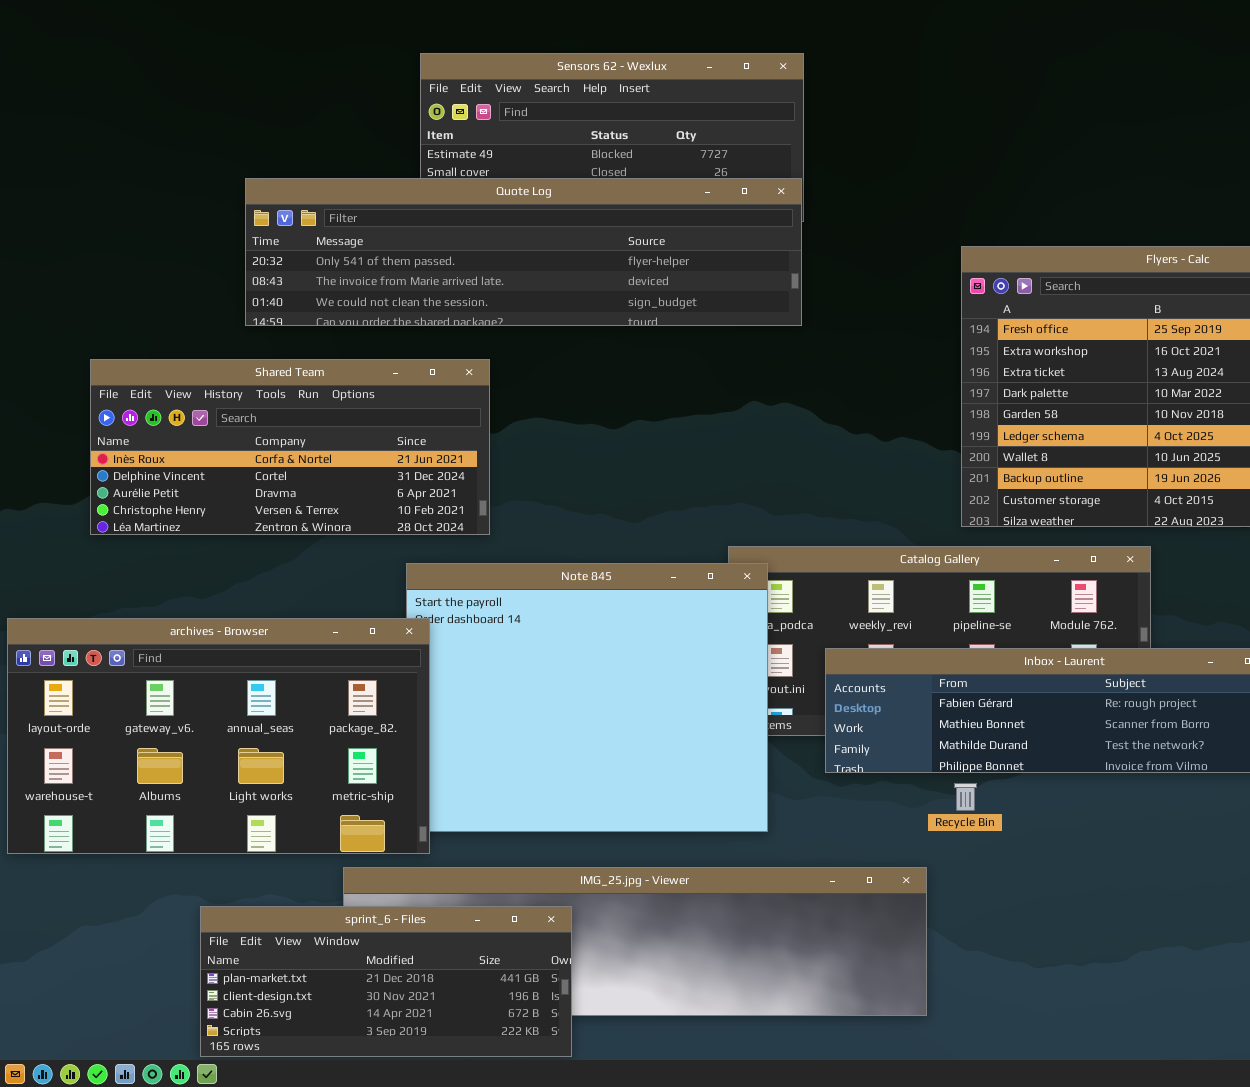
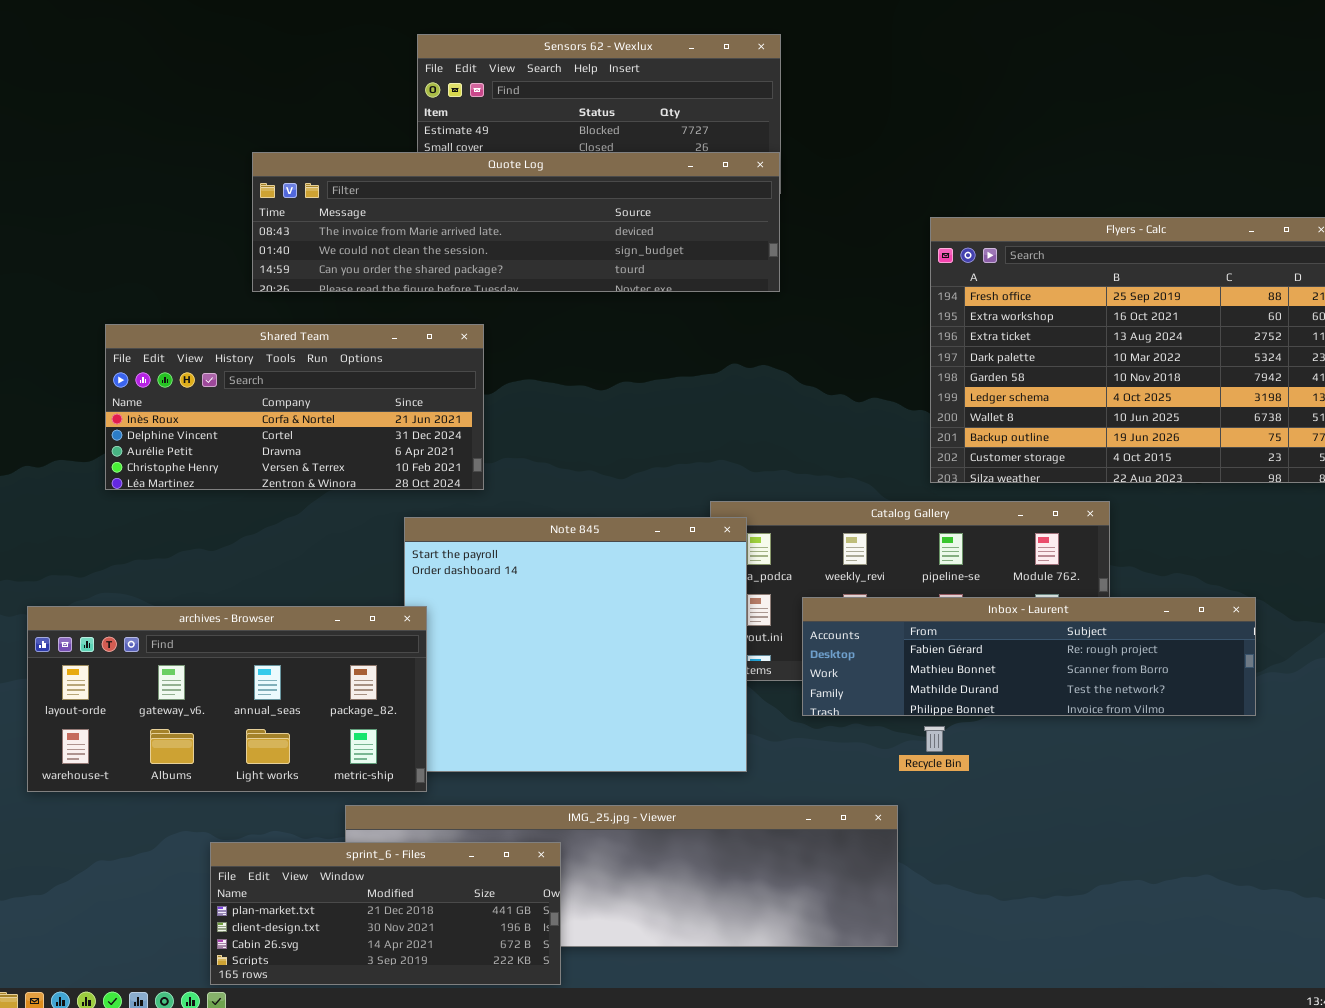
Quote Log: [245,178,802,326] -> [252,152,780,292], scrolled down 1 row
archives - Browser: [7,618,430,854] -> [27,606,427,792], resized

